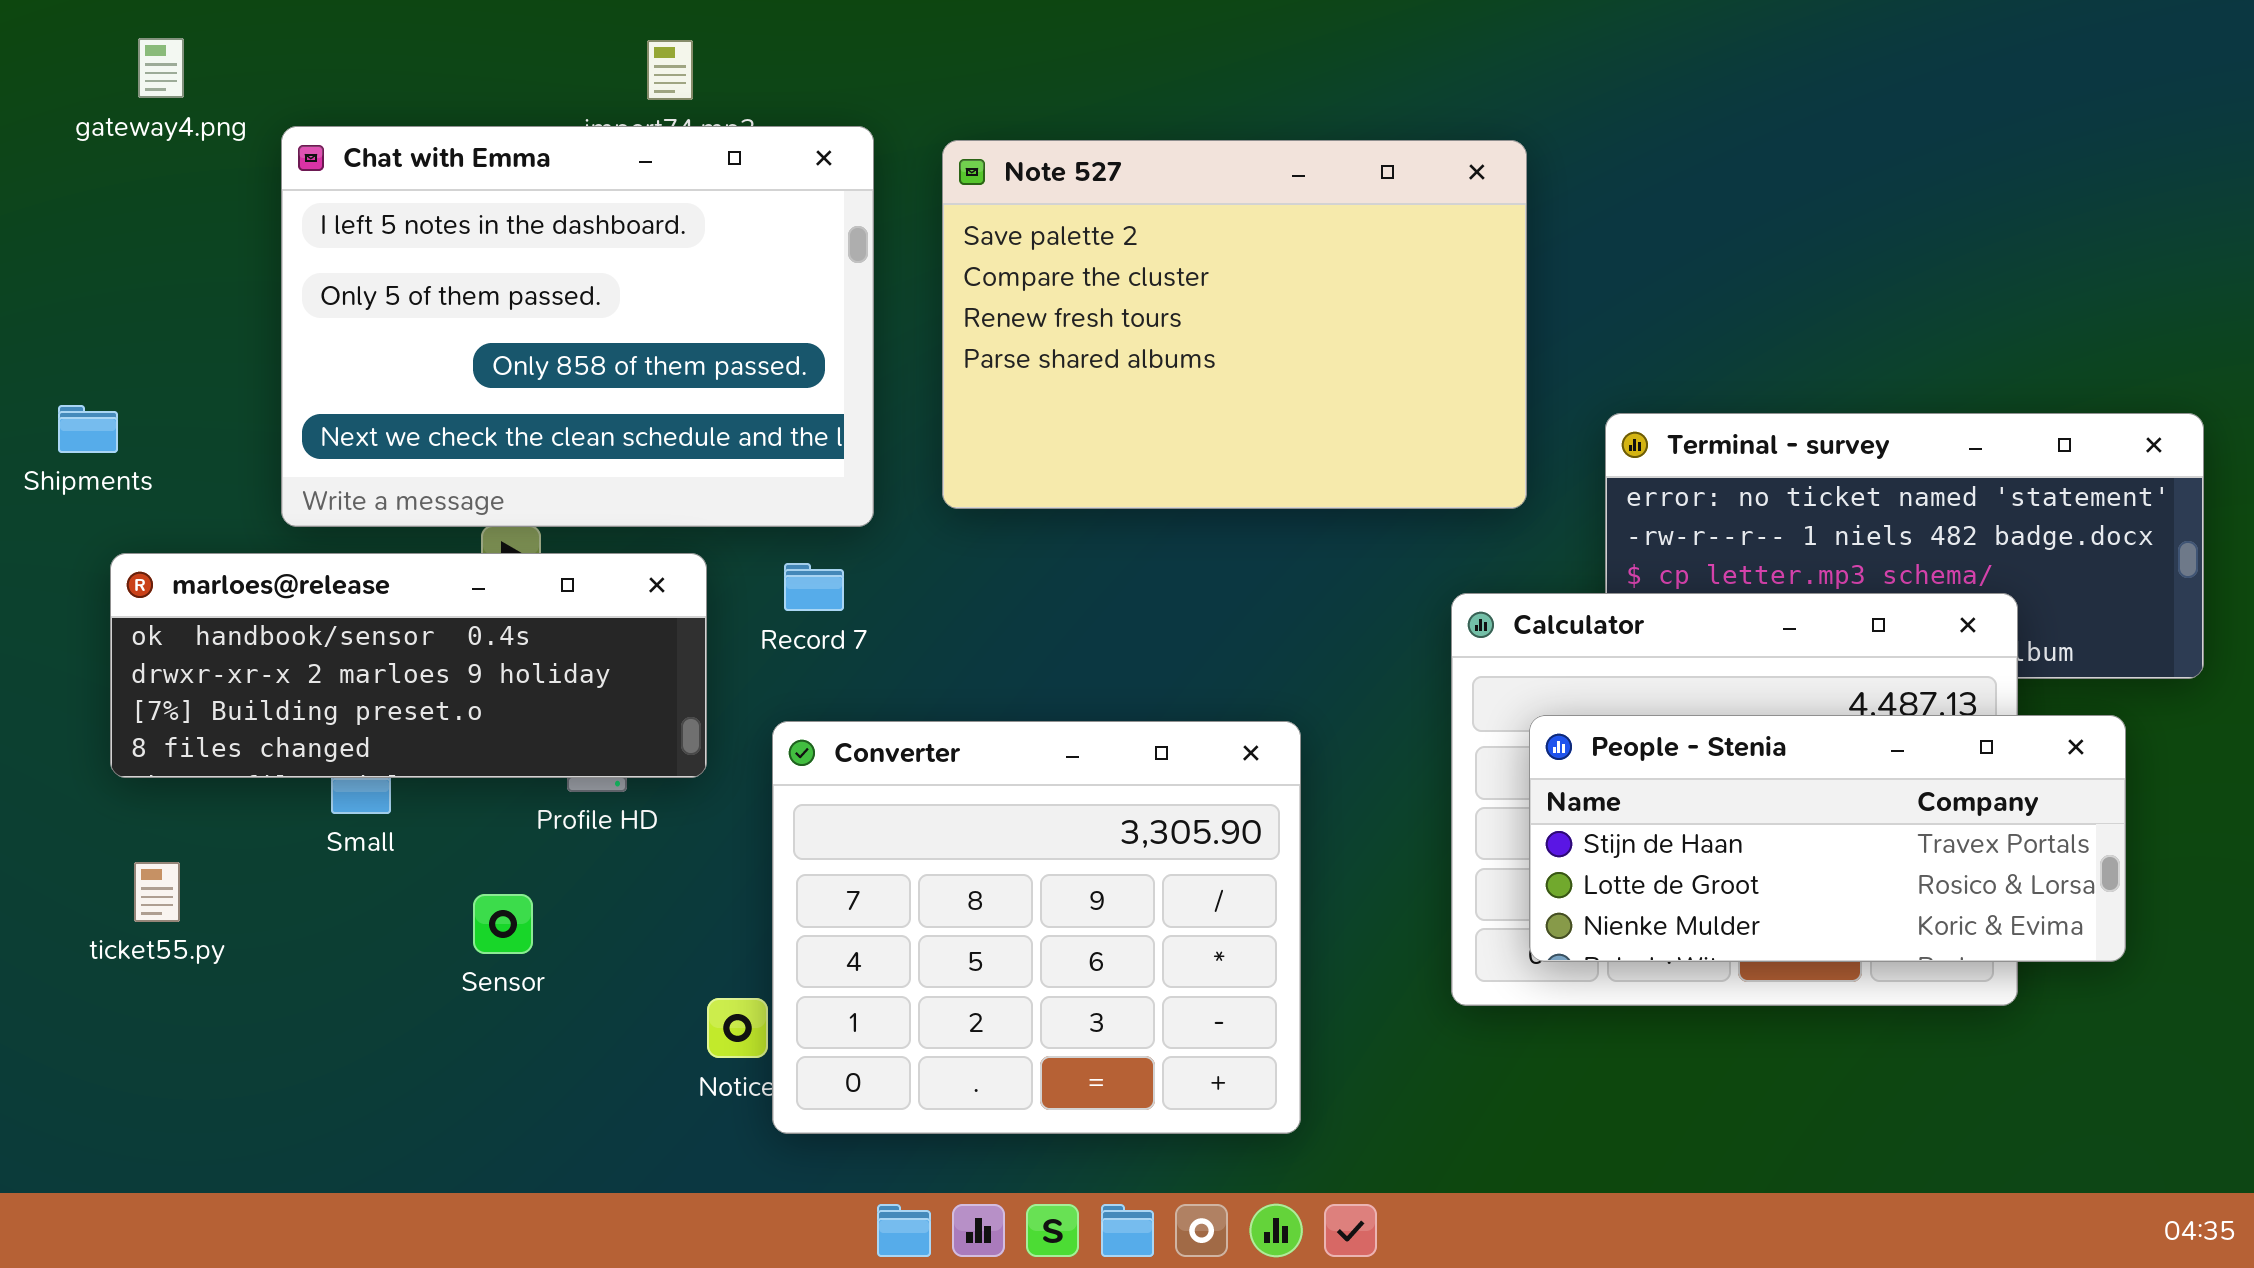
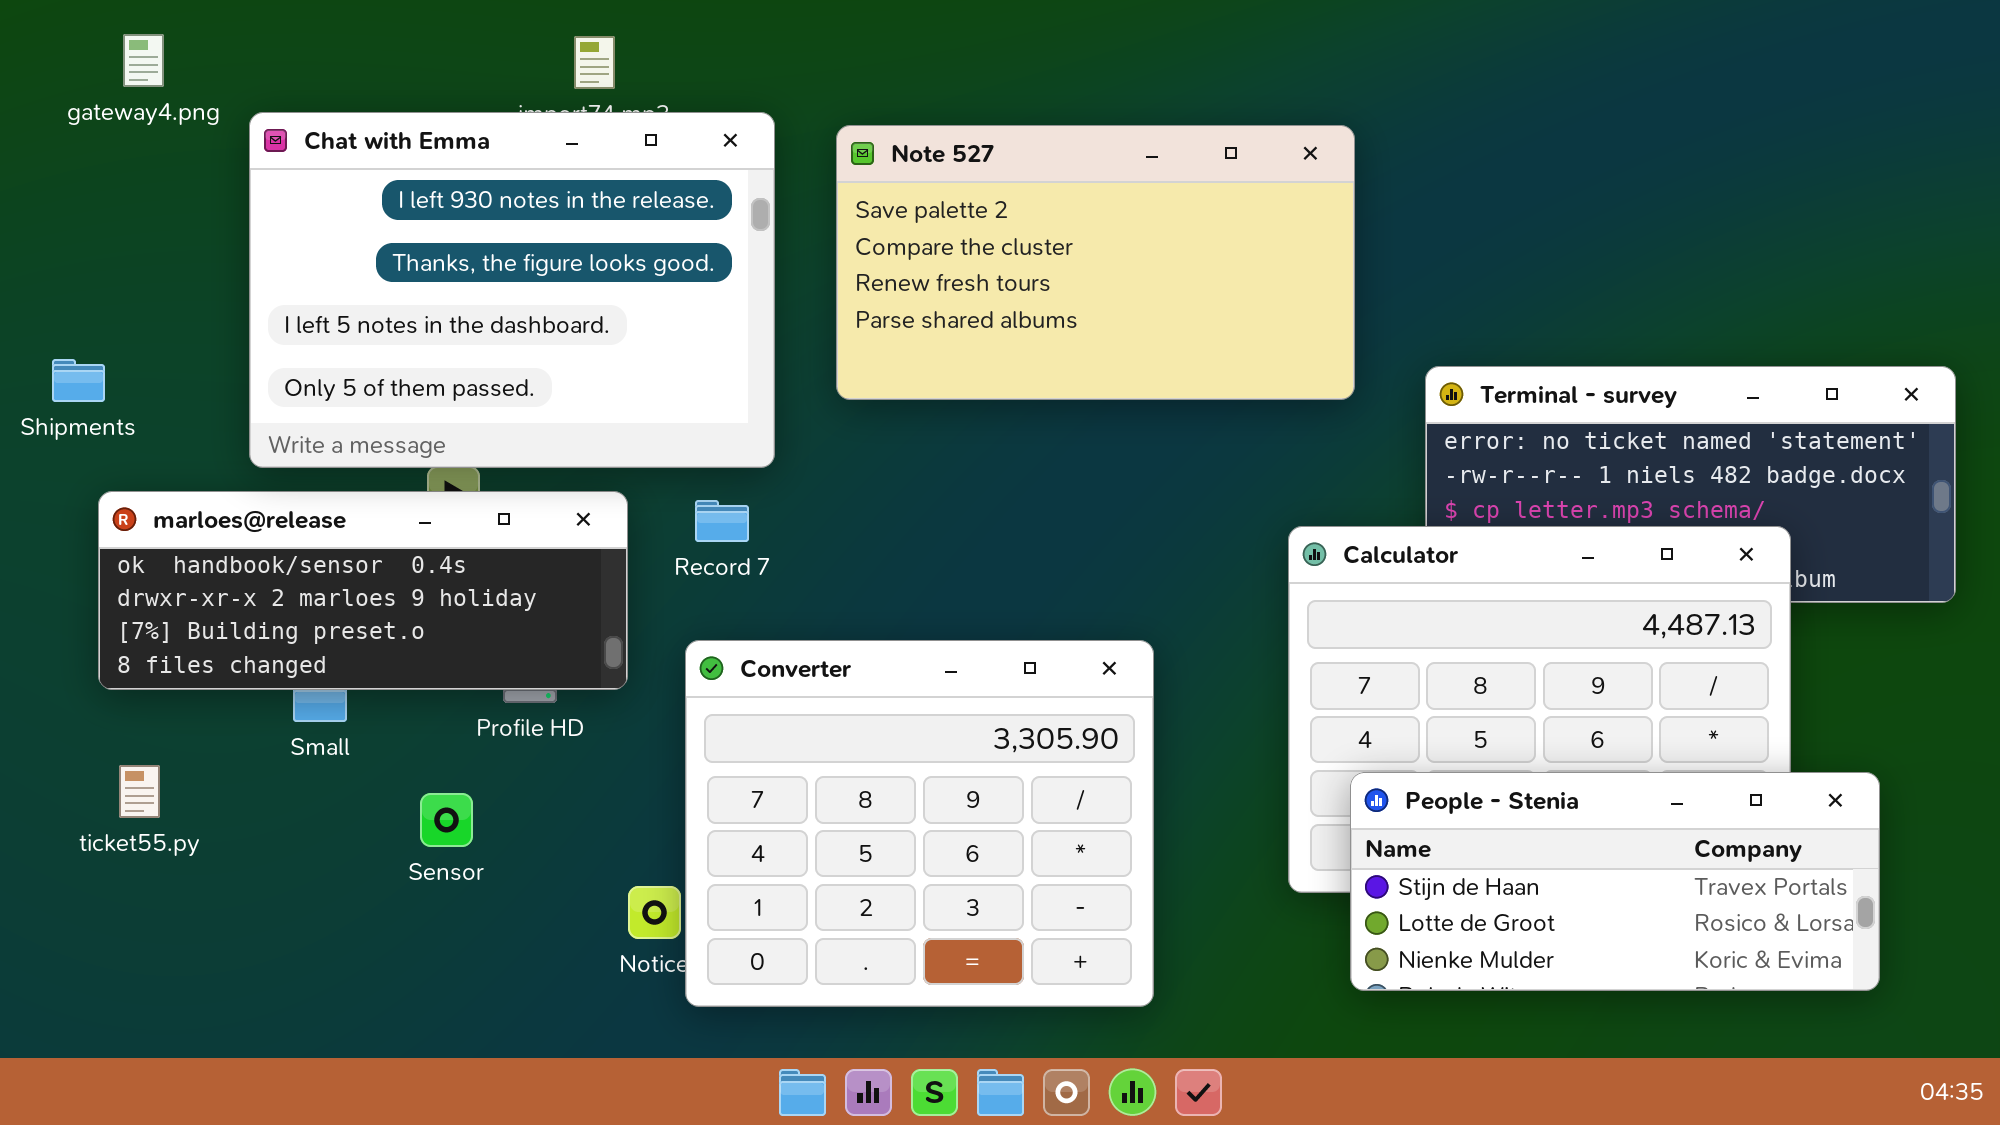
Chat with Emma: [281,126,874,527] -> [249,112,775,468], scrolled up 2 rows
Note 527: [942,140,1527,509] -> [836,125,1355,400], resized
People - Stenia: [1529,715,2126,962] -> [1350,772,1880,991], moved

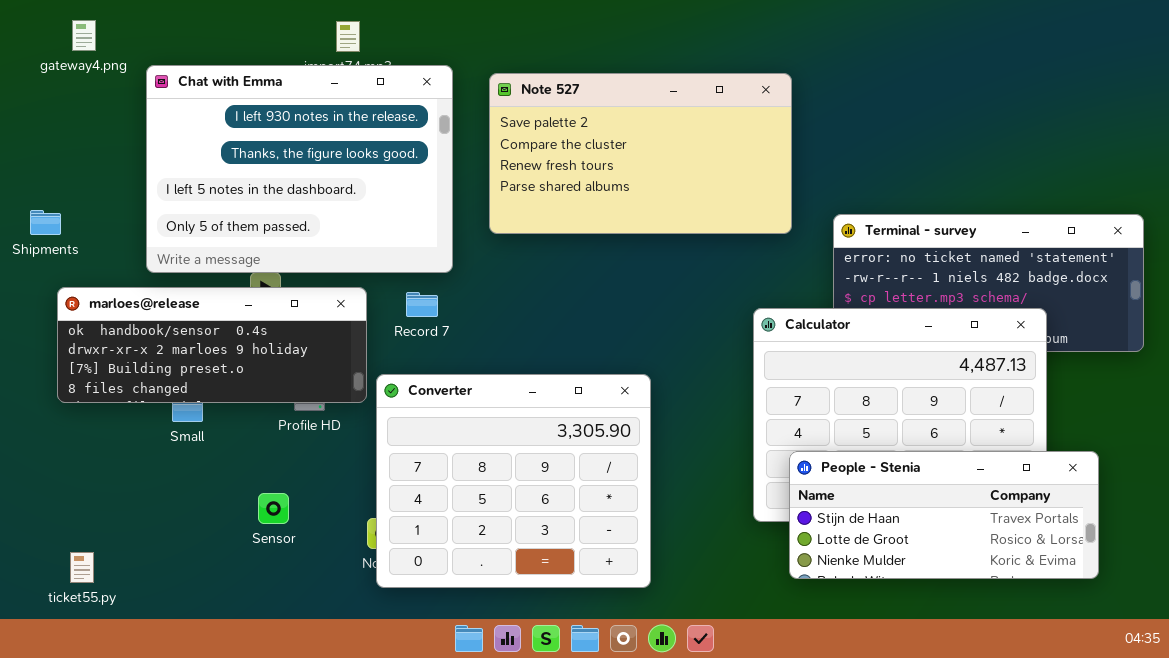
Converter: [685,640,1154,1007] -> [376,374,651,588], moved
ticket55.py: [119,765,160,818] -> [70,552,94,583], moved
Sensor: [420,793,473,847] -> [258,493,289,524], moved

